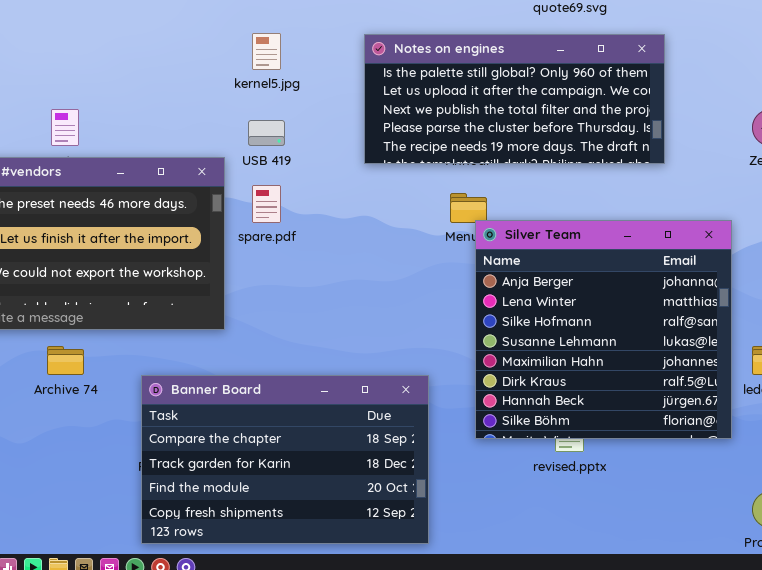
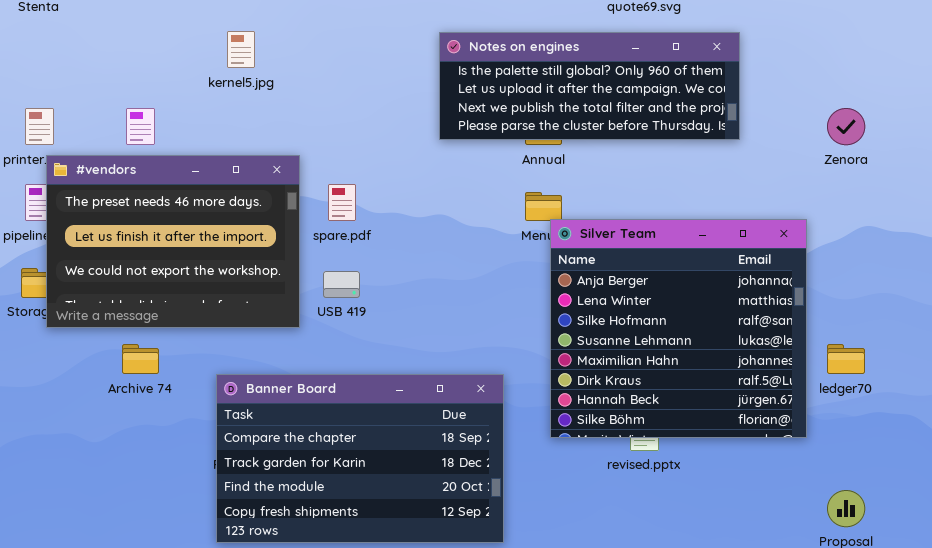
kernel5.jpg: [252,33,281,70] -> [227,31,255,68], moved
Notes on engines: [364,34,665,164] -> [439,32,740,140], resized
USB 419: [248,120,285,146] -> [323,271,360,298], moved

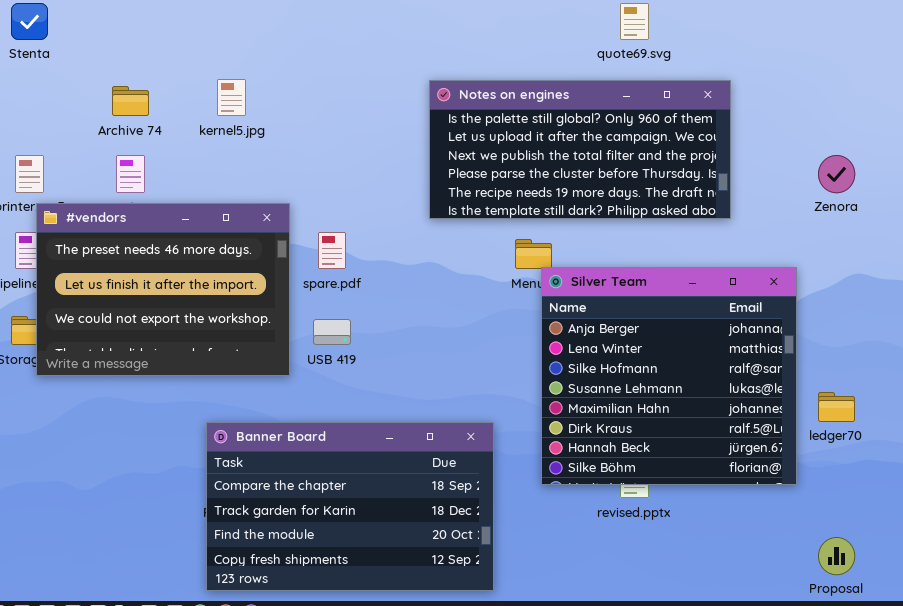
Notes on engines: [439,32,740,140] -> [429,80,731,219], resized
Archive 74: [122,344,159,374] -> [112,86,149,116], moved

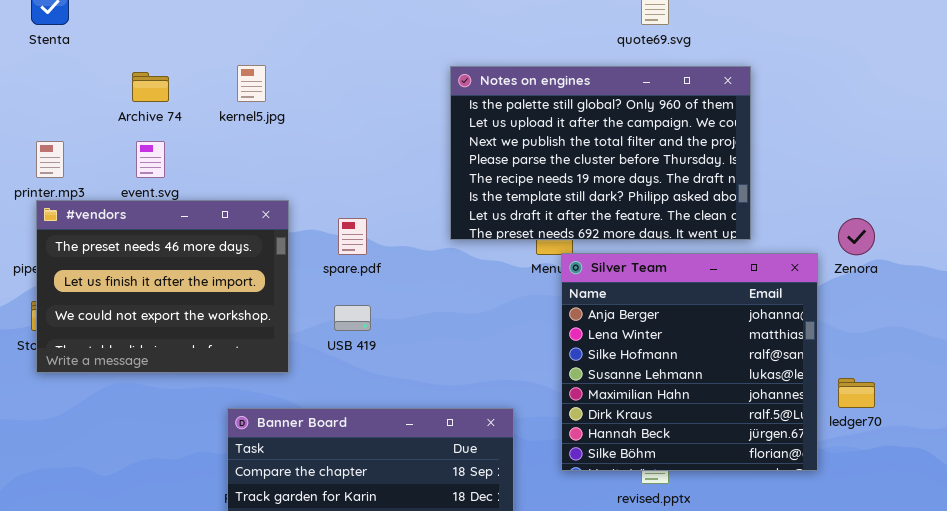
Notes on engines: [429,80,731,219] -> [450,66,751,240], resized
Zenora: [818,155,855,193] -> [838,218,875,255], moved
#vendors: [36,203,290,376] -> [36,200,289,373], moved

